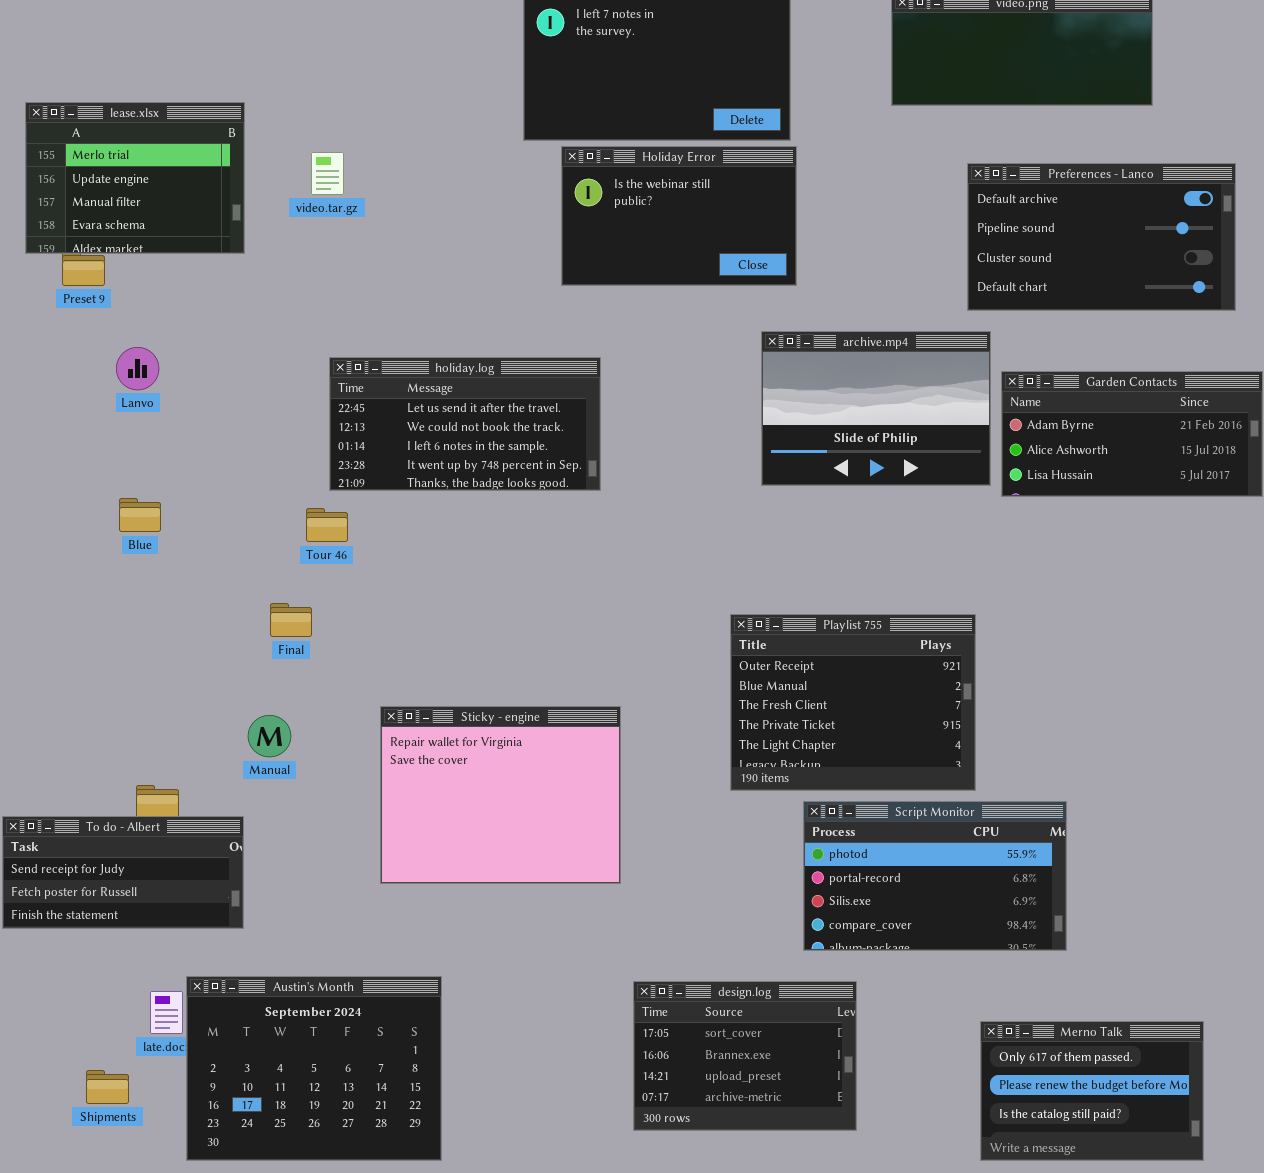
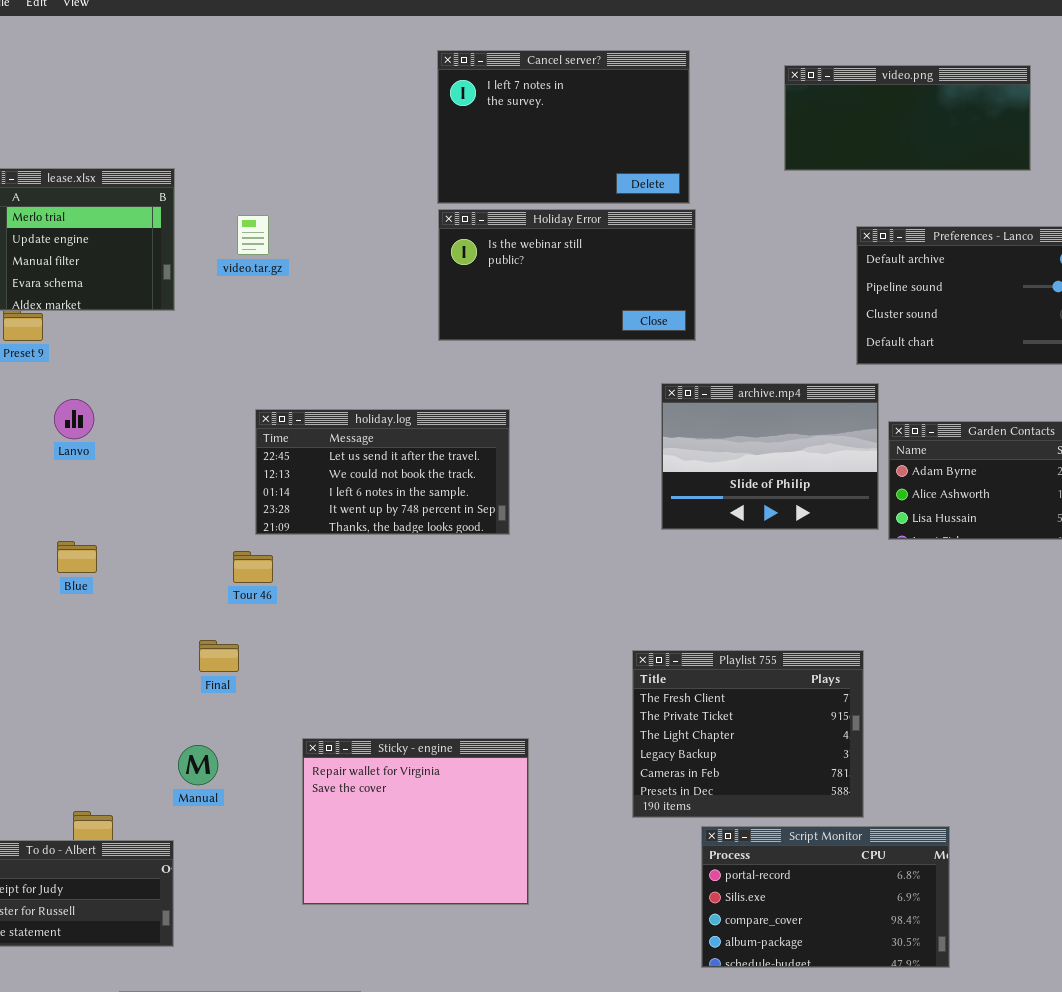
Holiday Error: [561,146,797,286] -> [438,209,696,341], resized
Playlist 755: [730,614,976,791] -> [632,650,864,818], scrolled down 2 rows
Script Monitor: [803,801,1067,951] -> [701,826,950,968], scrolled down 1 row

